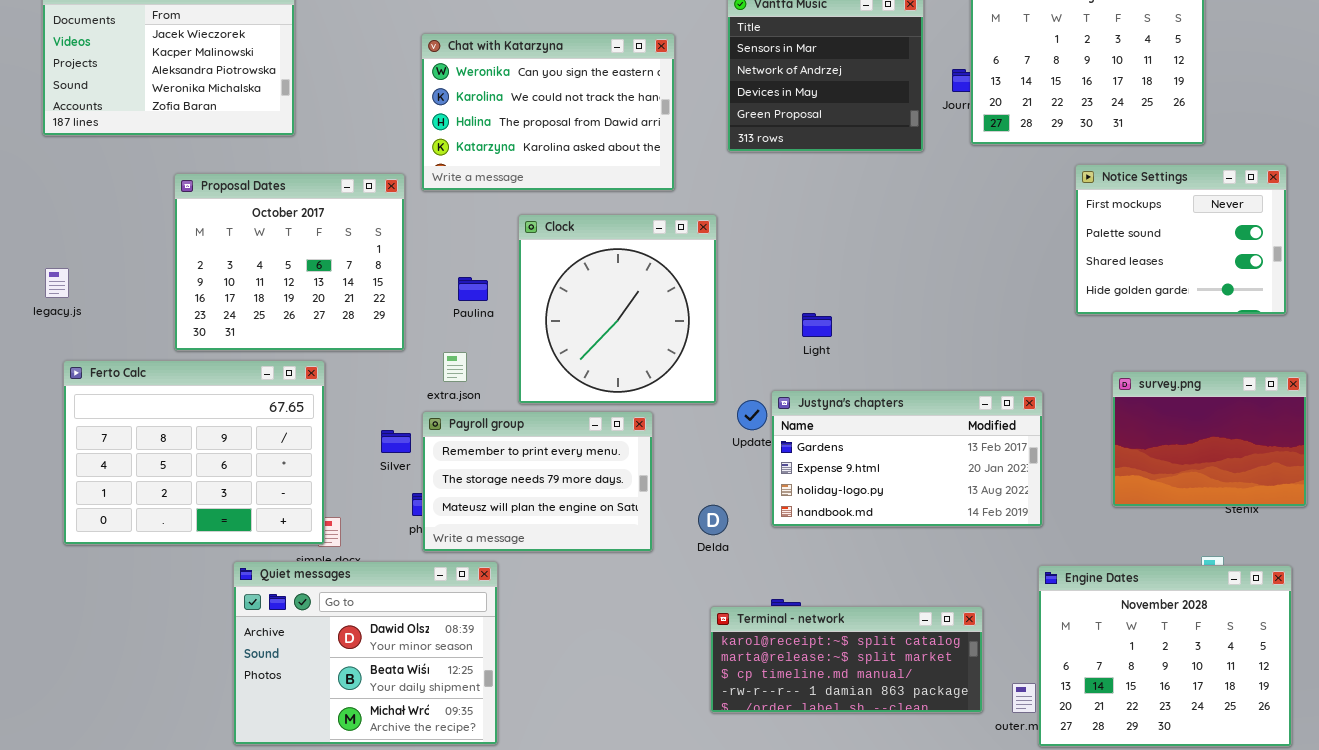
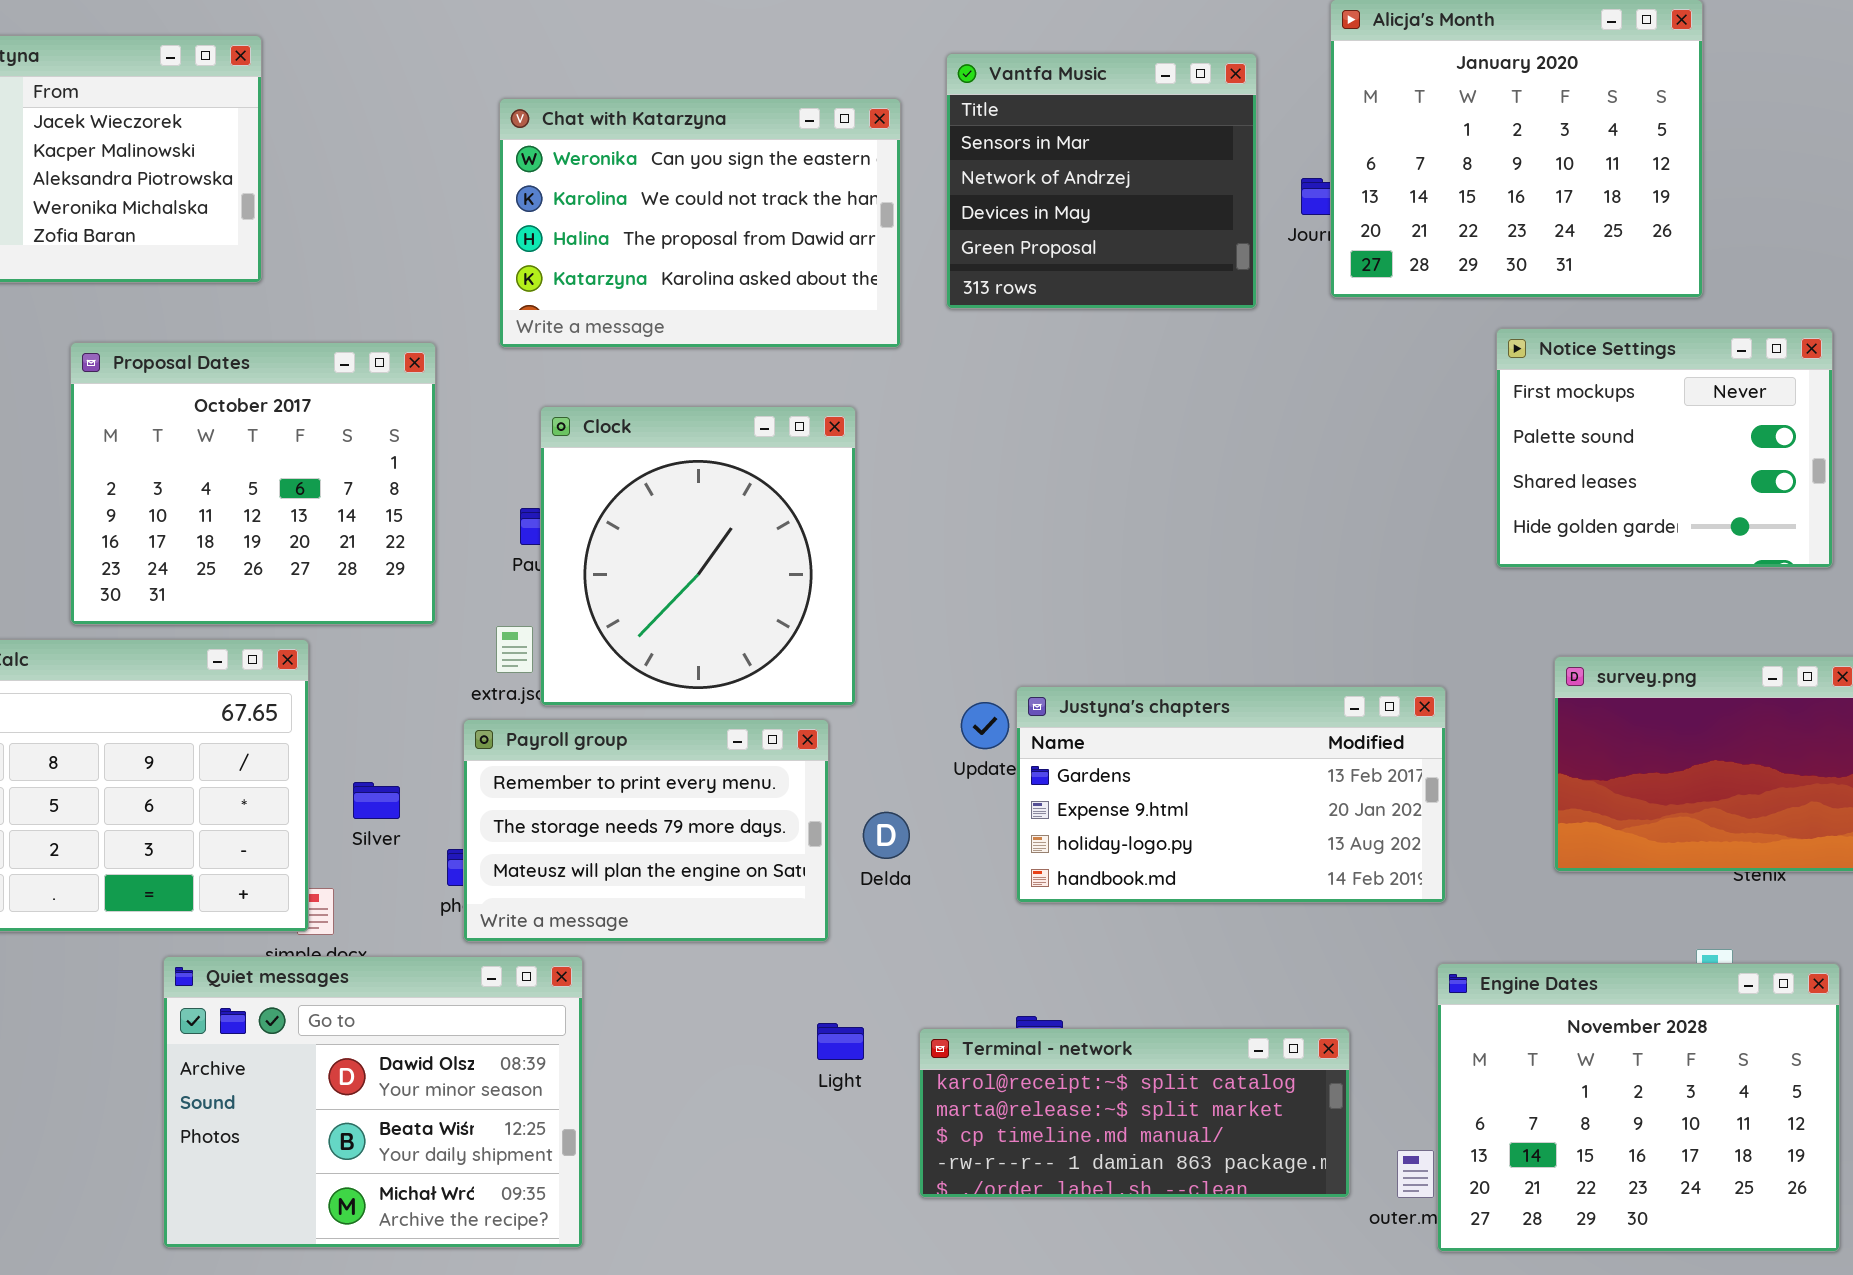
Chat with Katarzyna: [421,33,675,191] -> [499,98,901,348], moved
Clock: [518,214,717,404] -> [540,406,856,706], moved
Light: [802,313,832,337] -> [817,1023,864,1060], moved
Silver: [381,430,411,453] -> [353,782,400,819], moved
Delda: [698,505,728,535] -> [863,812,910,859], moved

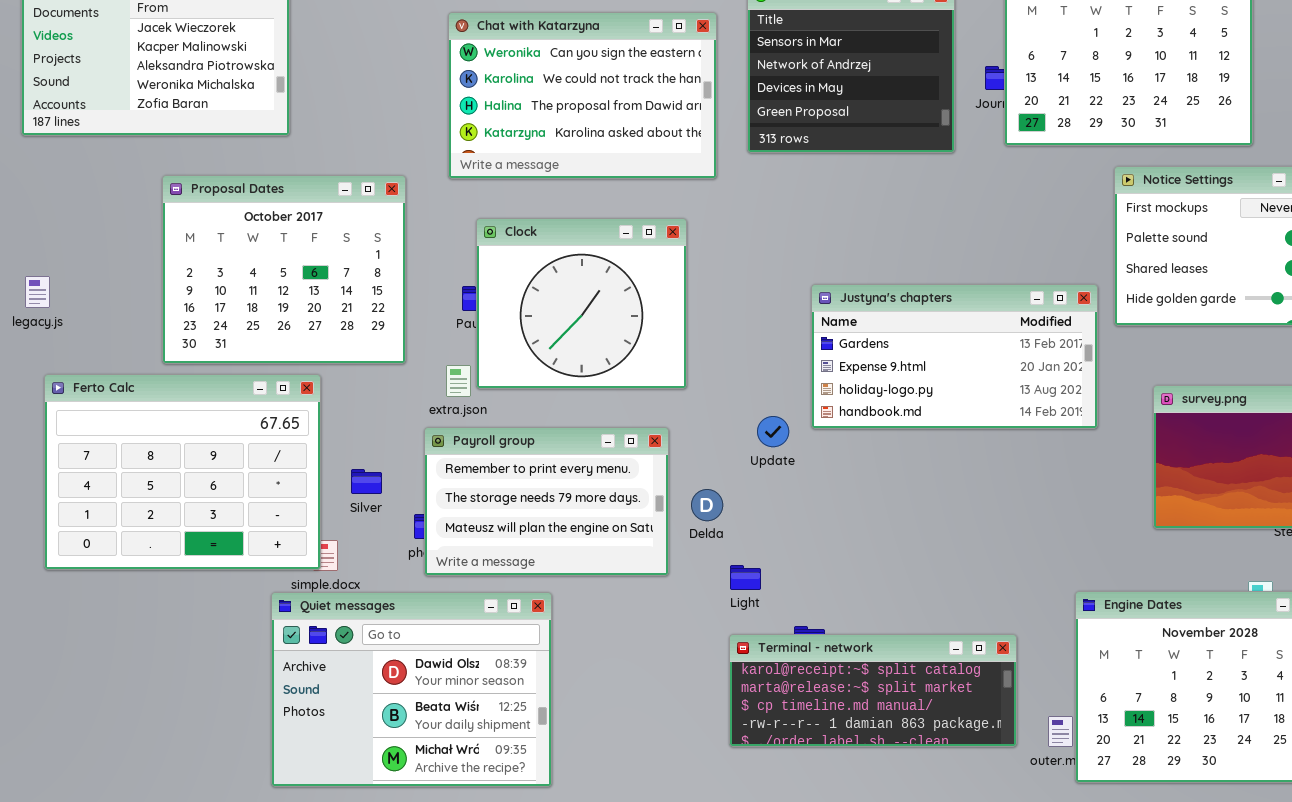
Clock: [540,406,856,706] -> [476,218,687,389], resized
Justyna's chapters: [1016,686,1446,903] -> [811,284,1098,429], moved
Quiet messages: [163,956,583,1248] -> [271,592,552,787], moved
Light: [817,1023,864,1060] -> [730,565,761,590], moved

